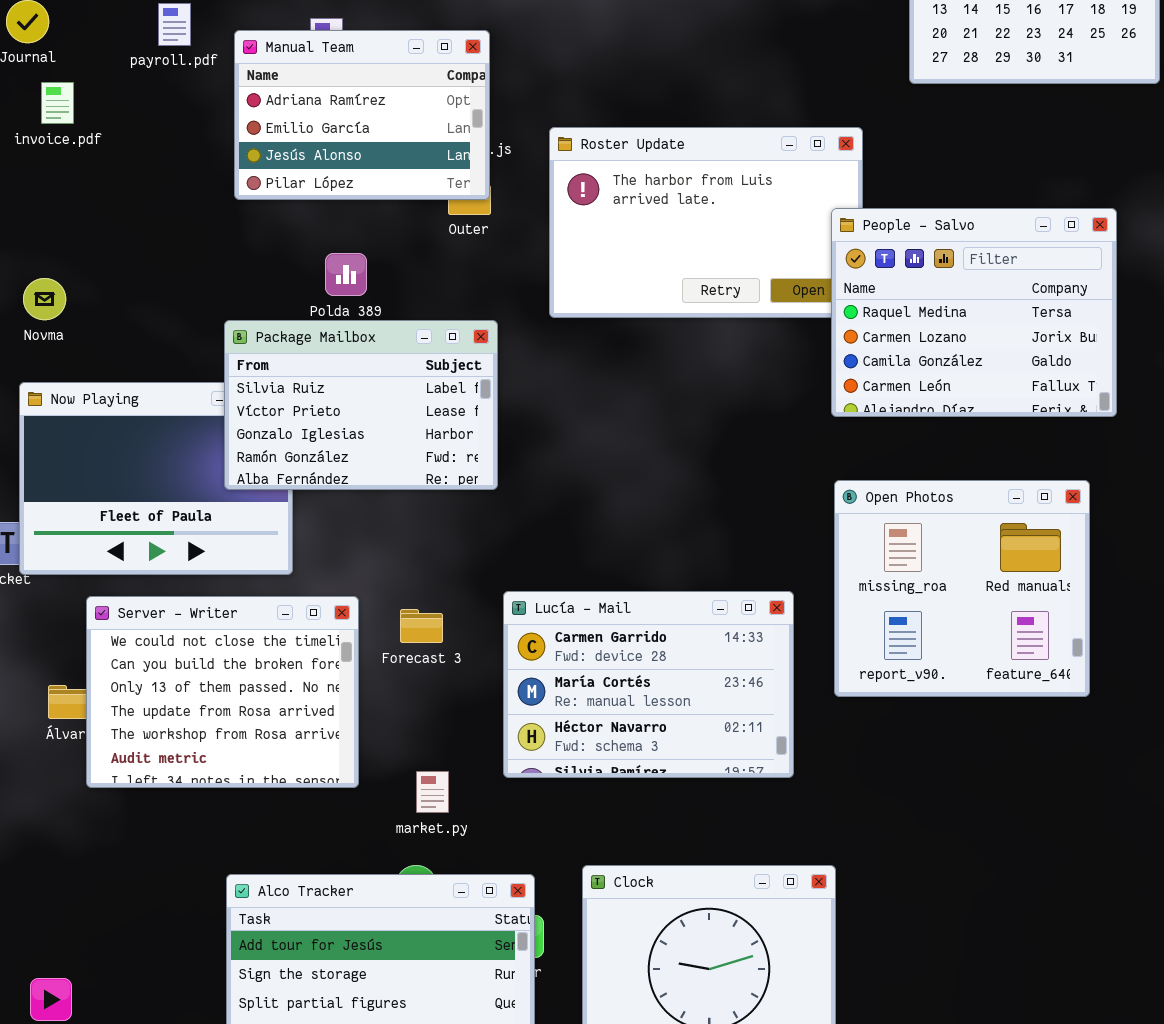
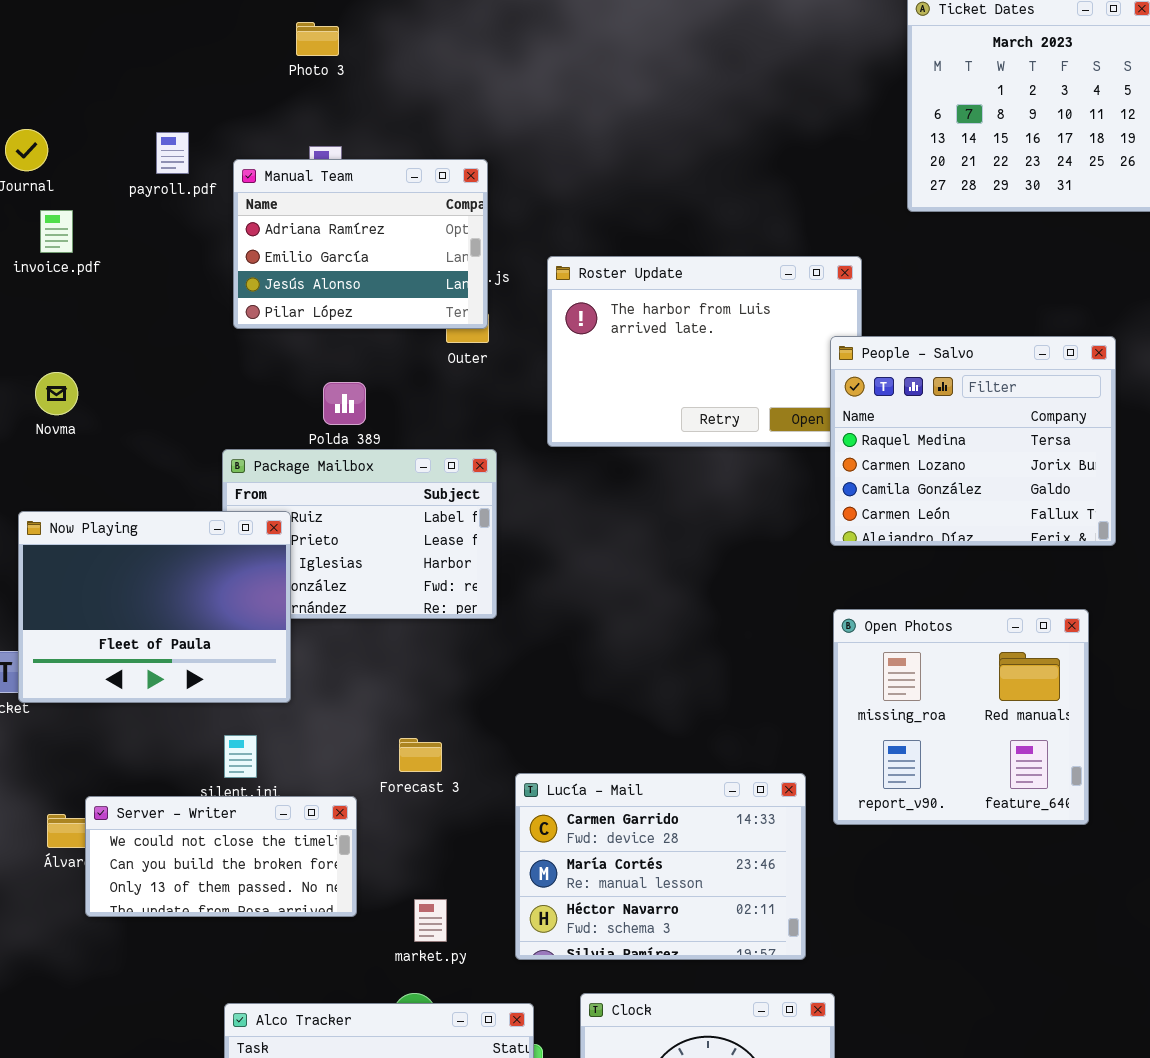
Novma: [23,278,66,320] -> [35,372,78,415], moved
Now Playing: [19,382,293,575] -> [18,511,291,703], raised
Lucía - Mail: [503,591,794,778] -> [515,773,806,960], moved
Server - Writer: [86,596,359,788] -> [85,796,357,917], resized

